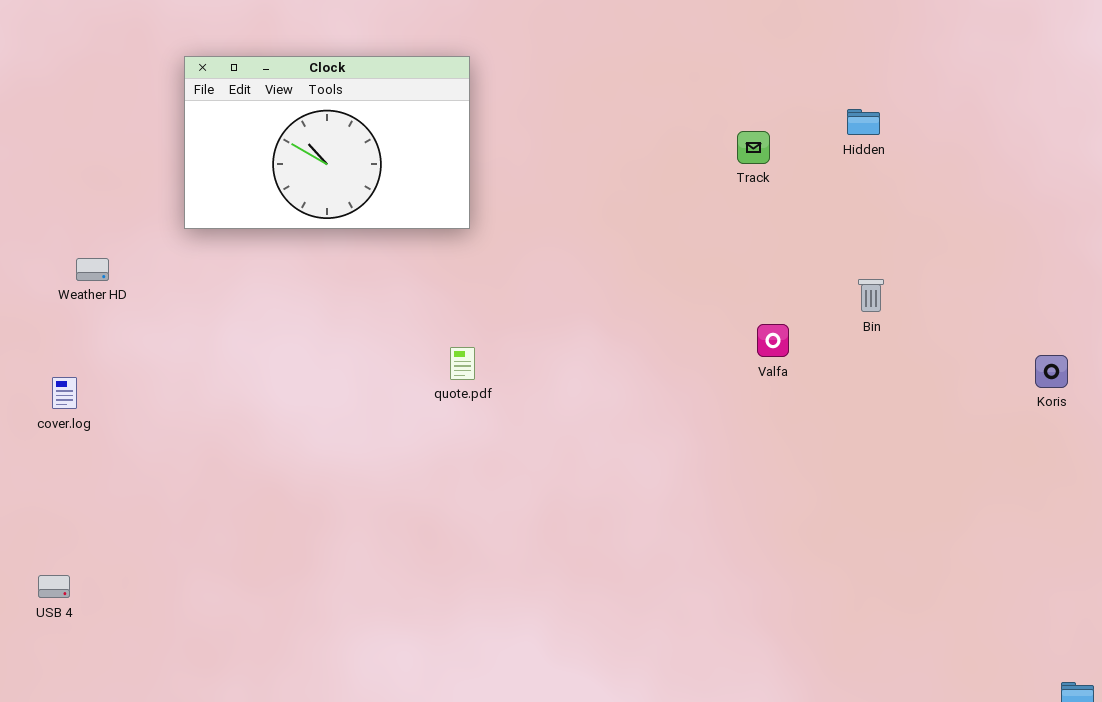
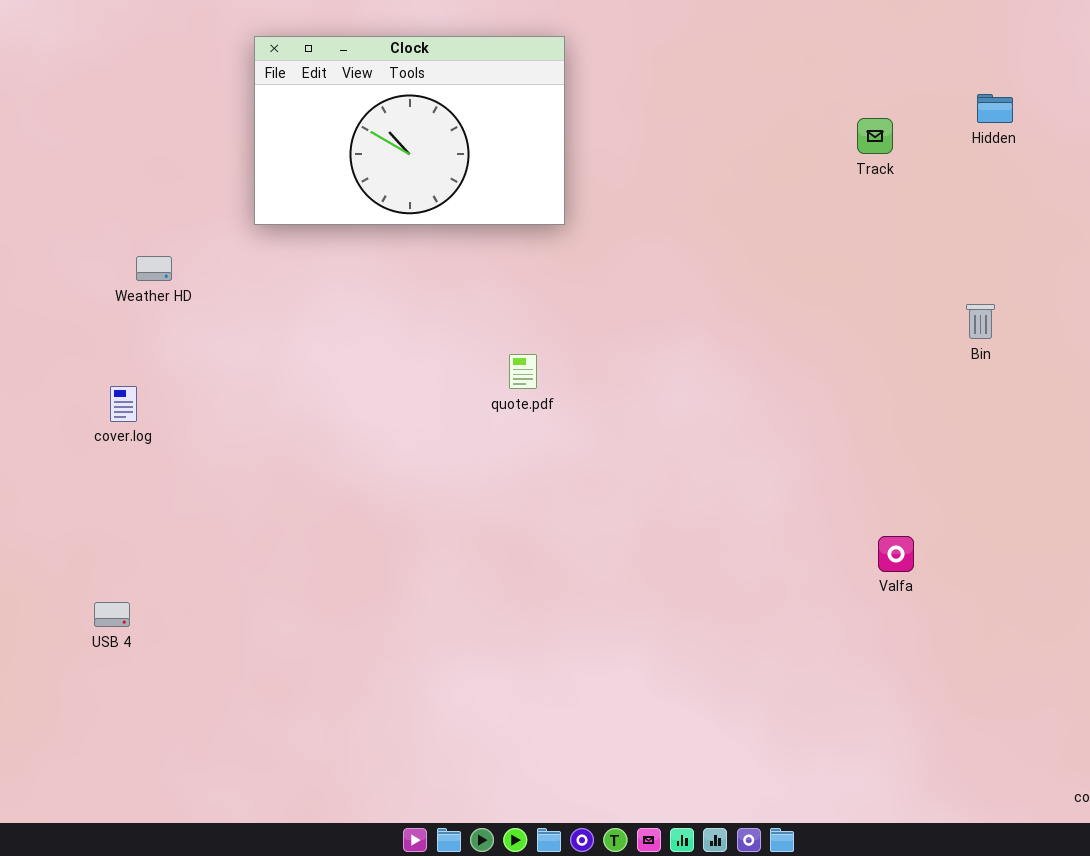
Bin: [858,279,884,312] -> [966,304,995,339], moved
Valfa: [757,324,789,357] -> [878,536,914,572], moved
quote.pdf: [450,347,475,380] -> [509,354,537,389], moved

